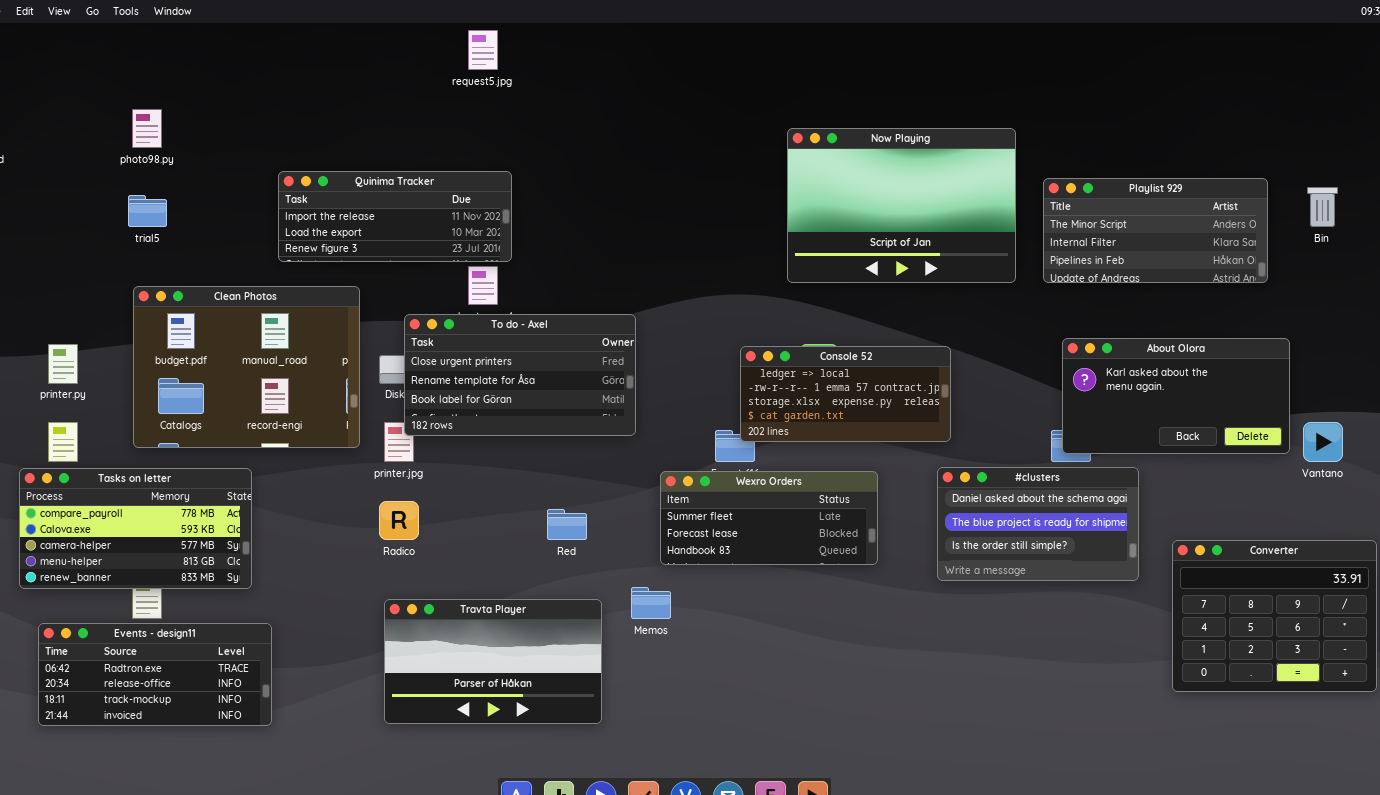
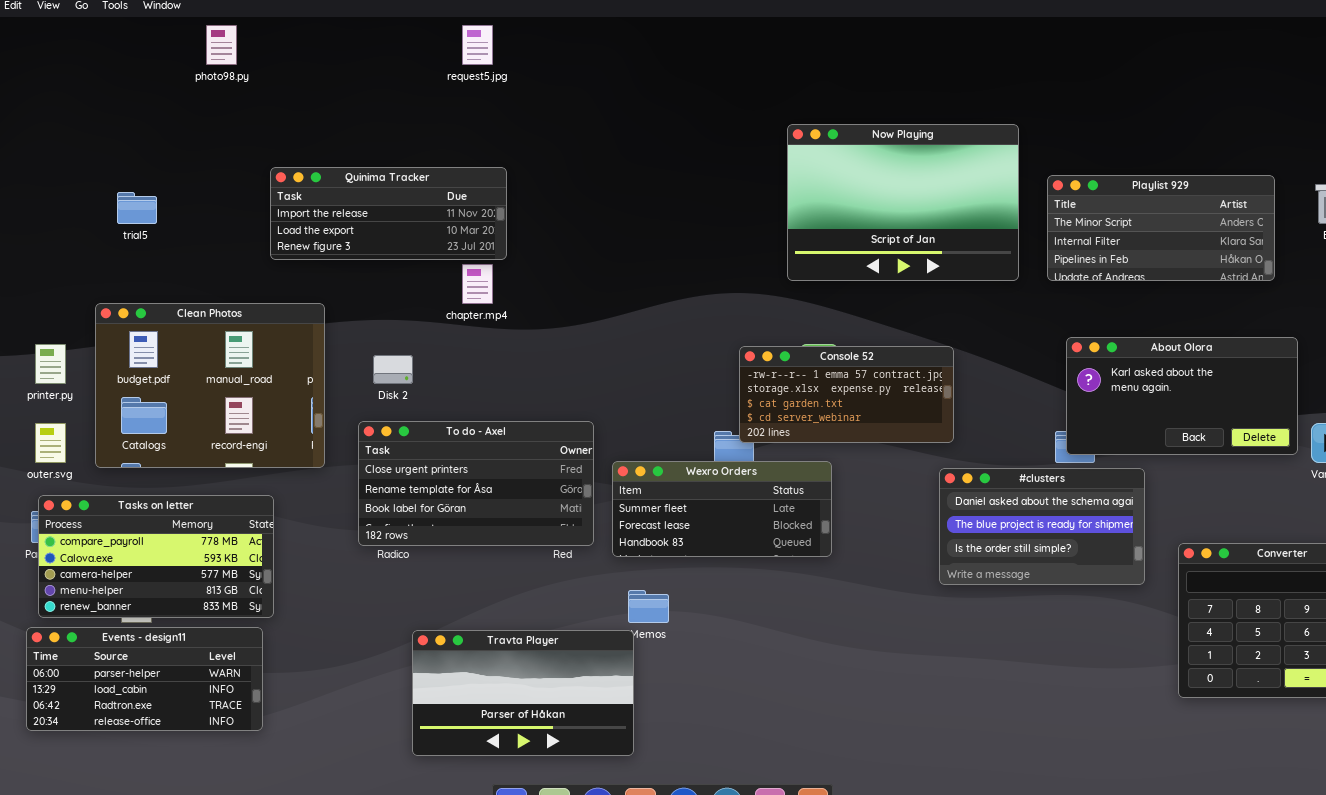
photo98.py: [132,109,162,148] -> [206,25,237,65], moved
Clean Photos: [133,286,360,448] -> [95,303,325,468], moved
To do - Axel: [404,314,636,436] -> [358,421,594,546], moved
Console 52: [740,346,951,442] -> [739,346,954,443], scrolled down 1 row
Tasks on letter: [19,468,252,589] -> [38,495,274,618], moved
Wexro Orders: [660,471,878,565] -> [612,461,832,557], moved
Travta Player: [384,599,602,724] -> [412,630,634,756], moved
Events - design11: [38,623,272,726] -> [26,627,263,731], scrolled up 2 rows

